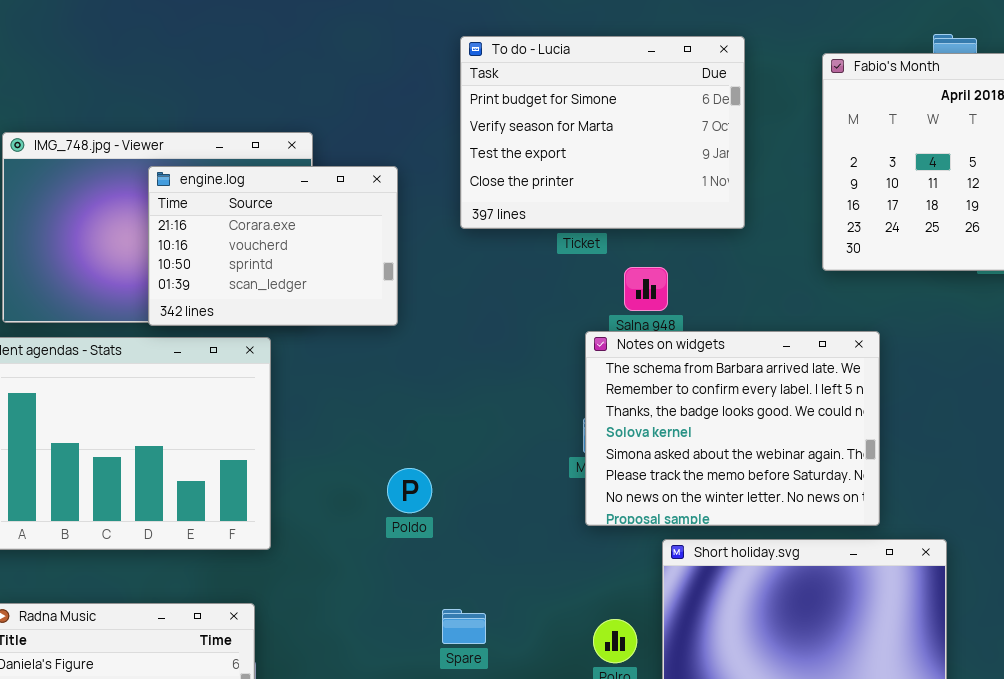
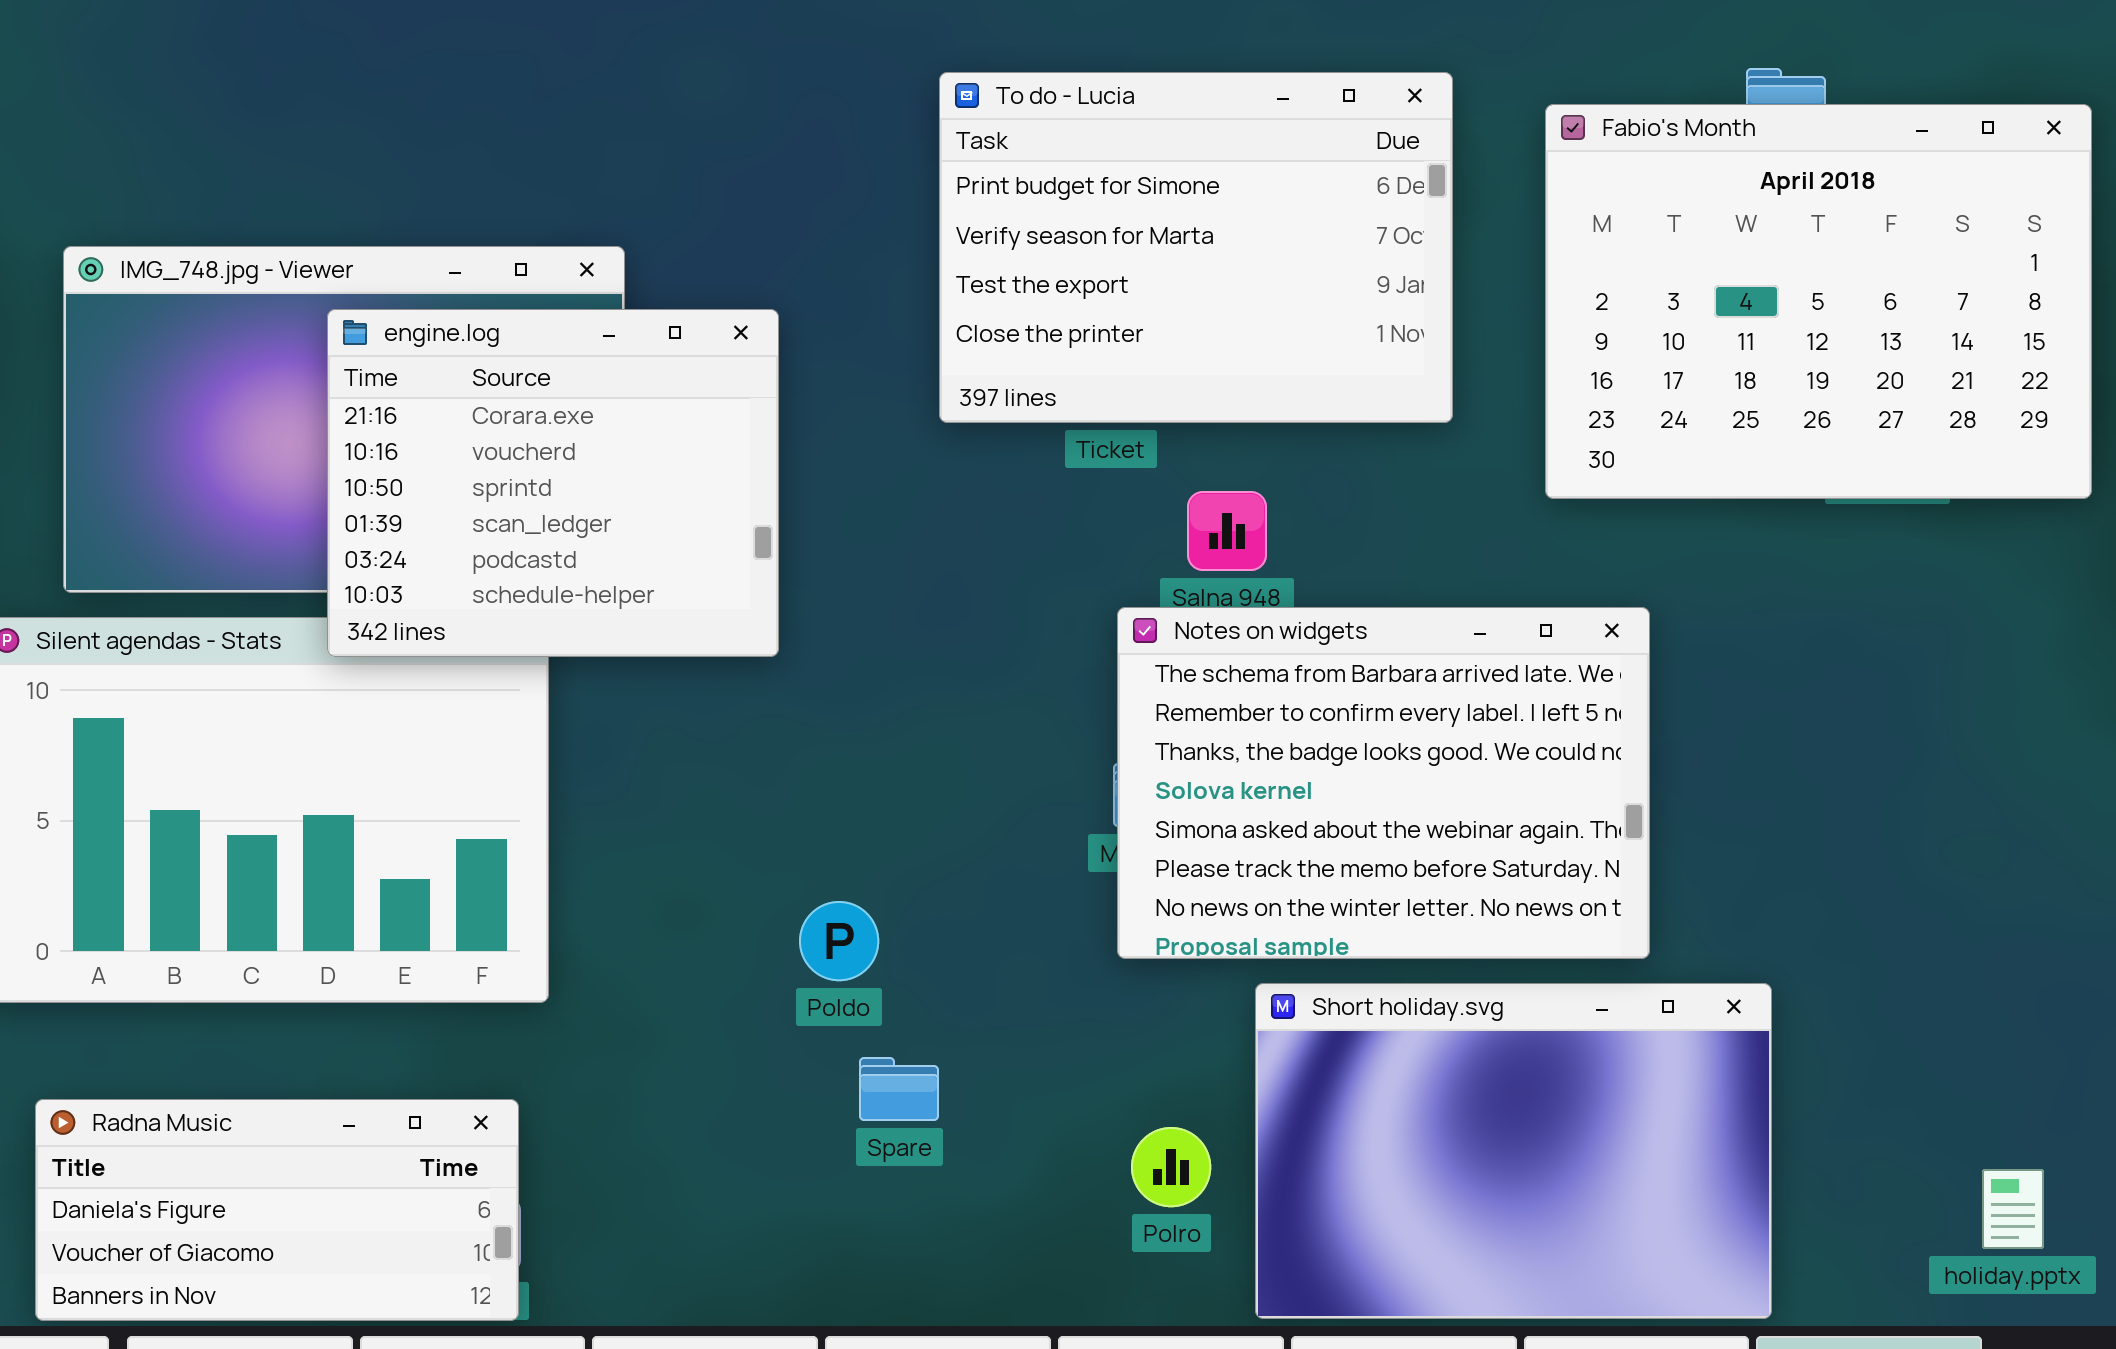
To do - Lucia: [460,36,745,229] -> [939,72,1453,423], moved
engine.log: [148,166,398,326] -> [327,309,779,657], resized
Poldo: [387,468,432,513] -> [799,901,879,981], moved
Spare: [442,609,486,644] -> [859,1057,939,1121], moved

